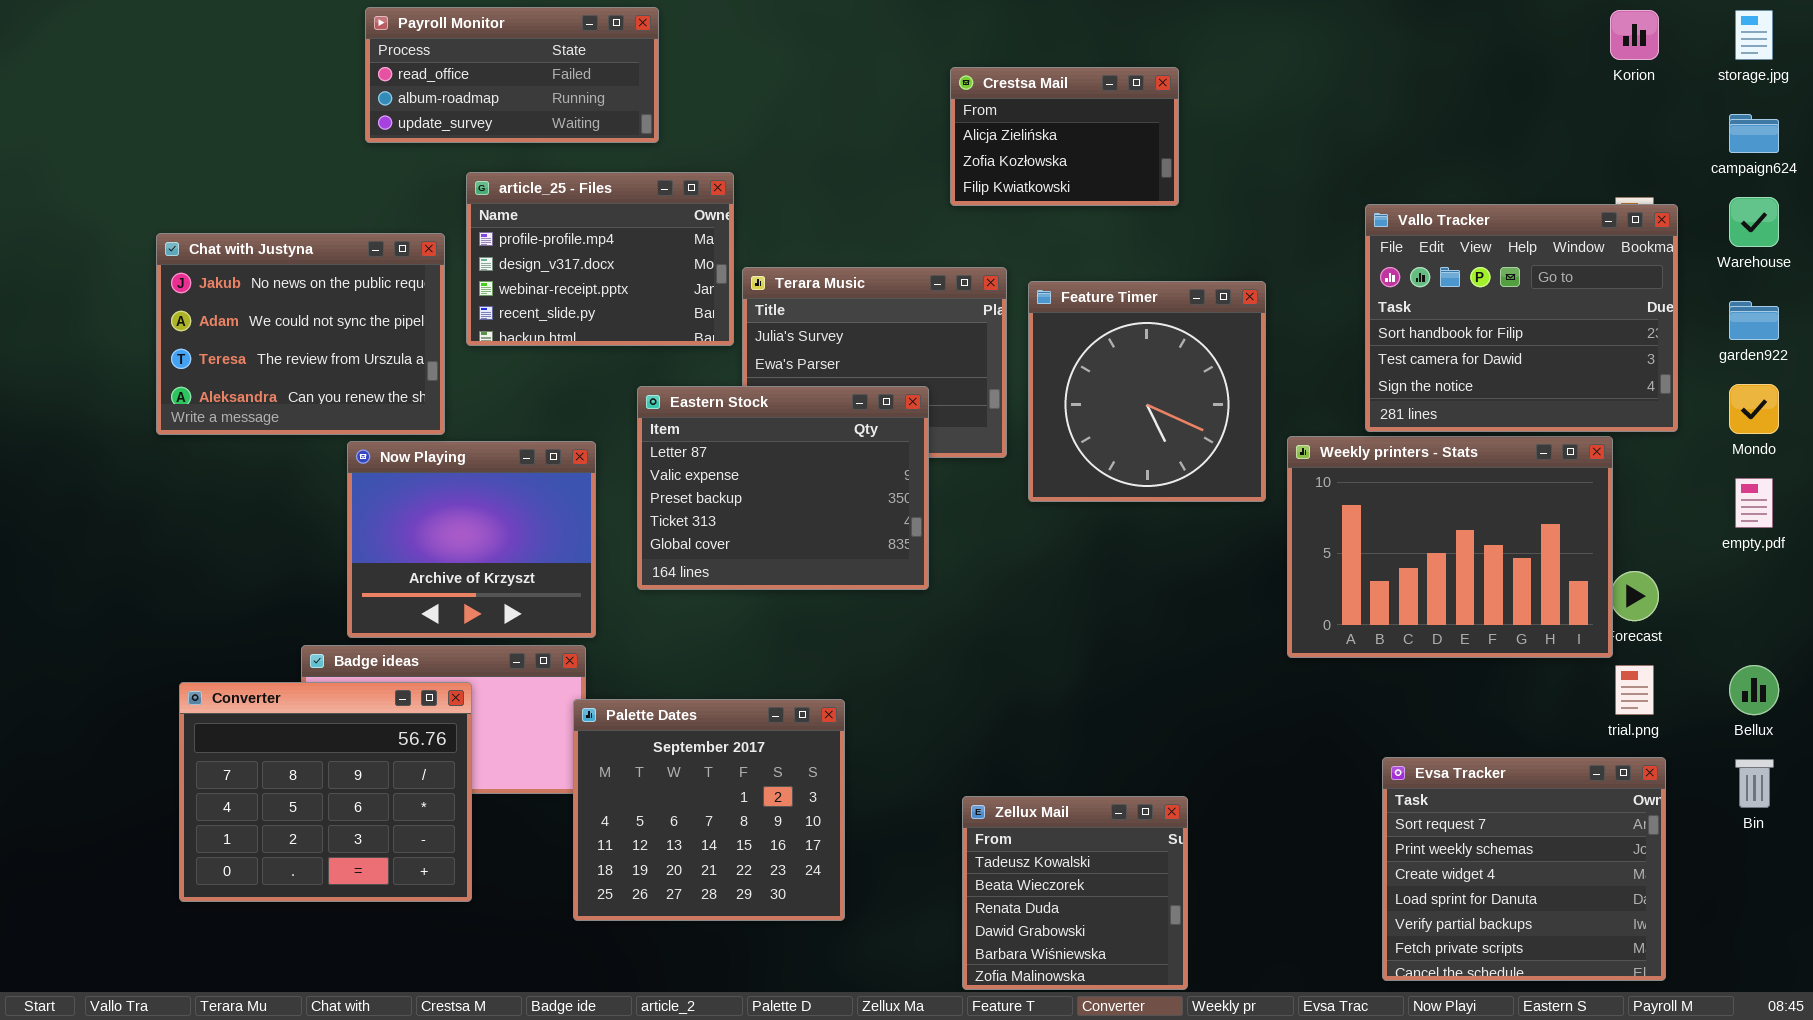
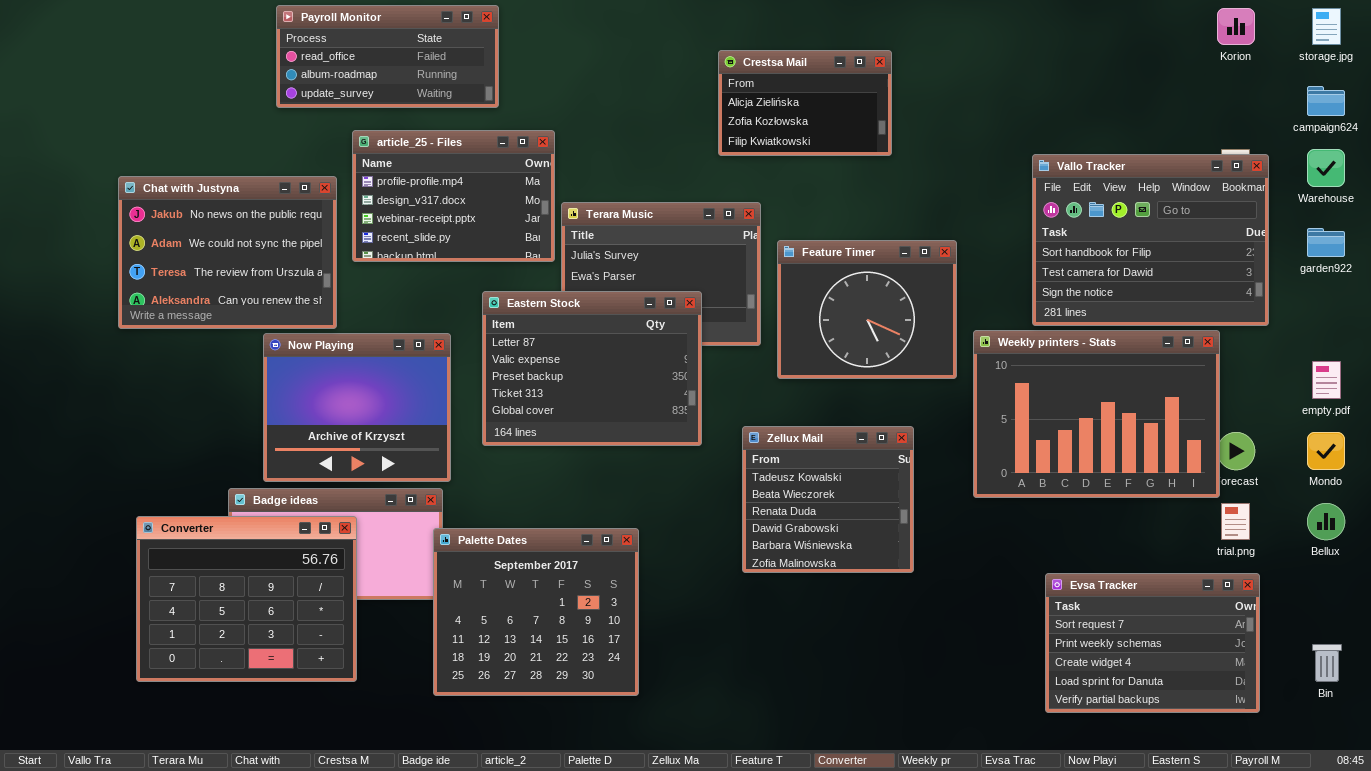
Feature Timer: [1028,281,1266,502] -> [777,240,957,379], resized
Mondo: [1729,384,1779,434] -> [1307,432,1345,470], moved
Evsa Tracker: [1382,757,1666,981] -> [1045,573,1260,713], resized
Bin: [1735,759,1774,808] -> [1312,644,1342,682], moved
Zellux Mail: [962,796,1188,990] -> [742,426,914,573], moved

